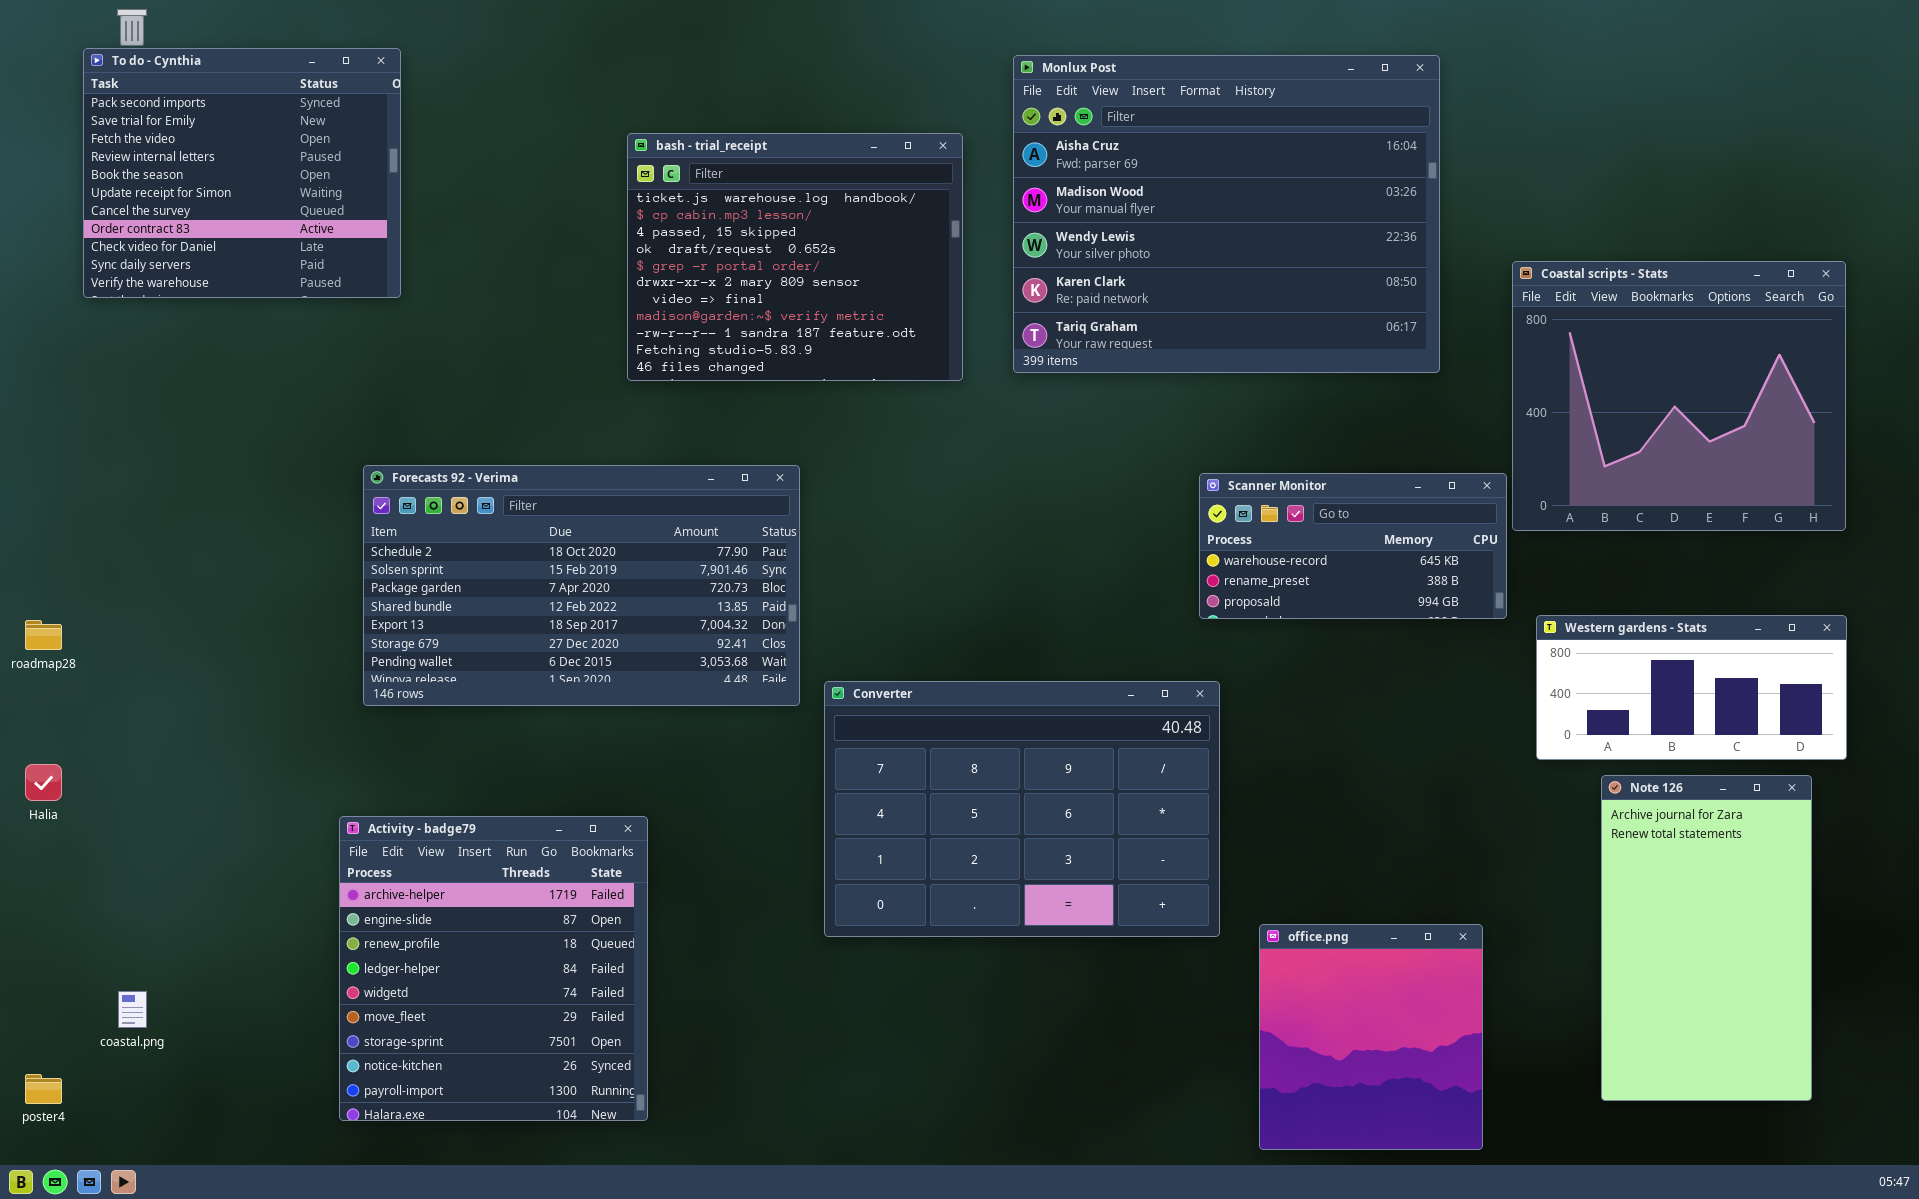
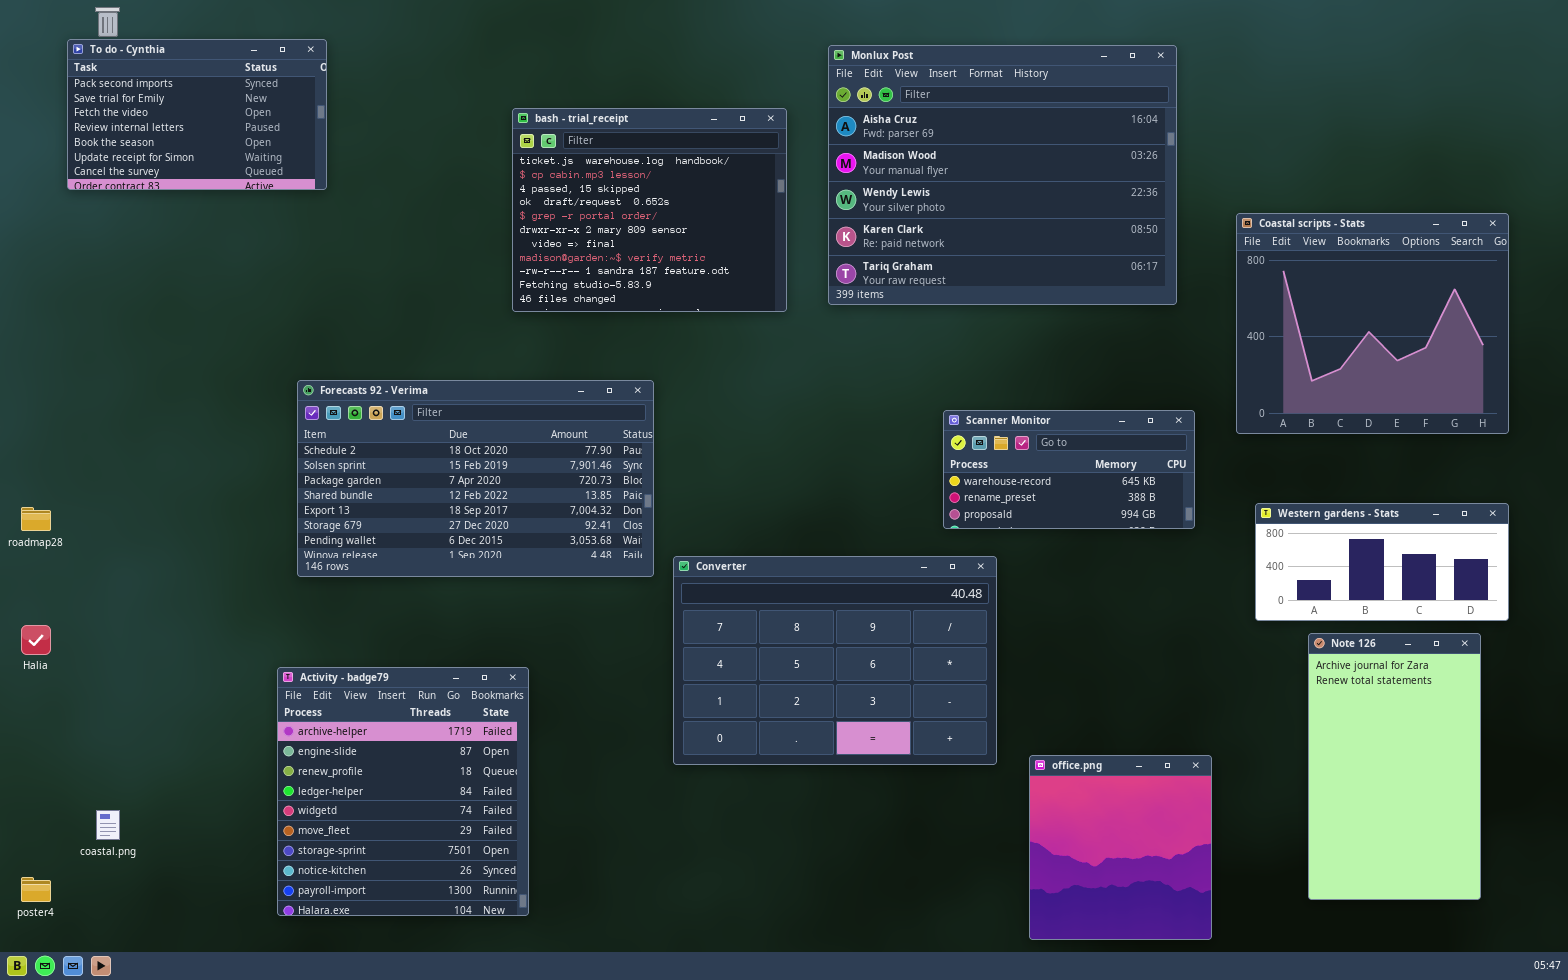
To do - Cynthia: [83,48,401,298] -> [67,39,327,190], resized
Scanner Monitor: [1199,473,1507,619] -> [943,410,1195,529], moved

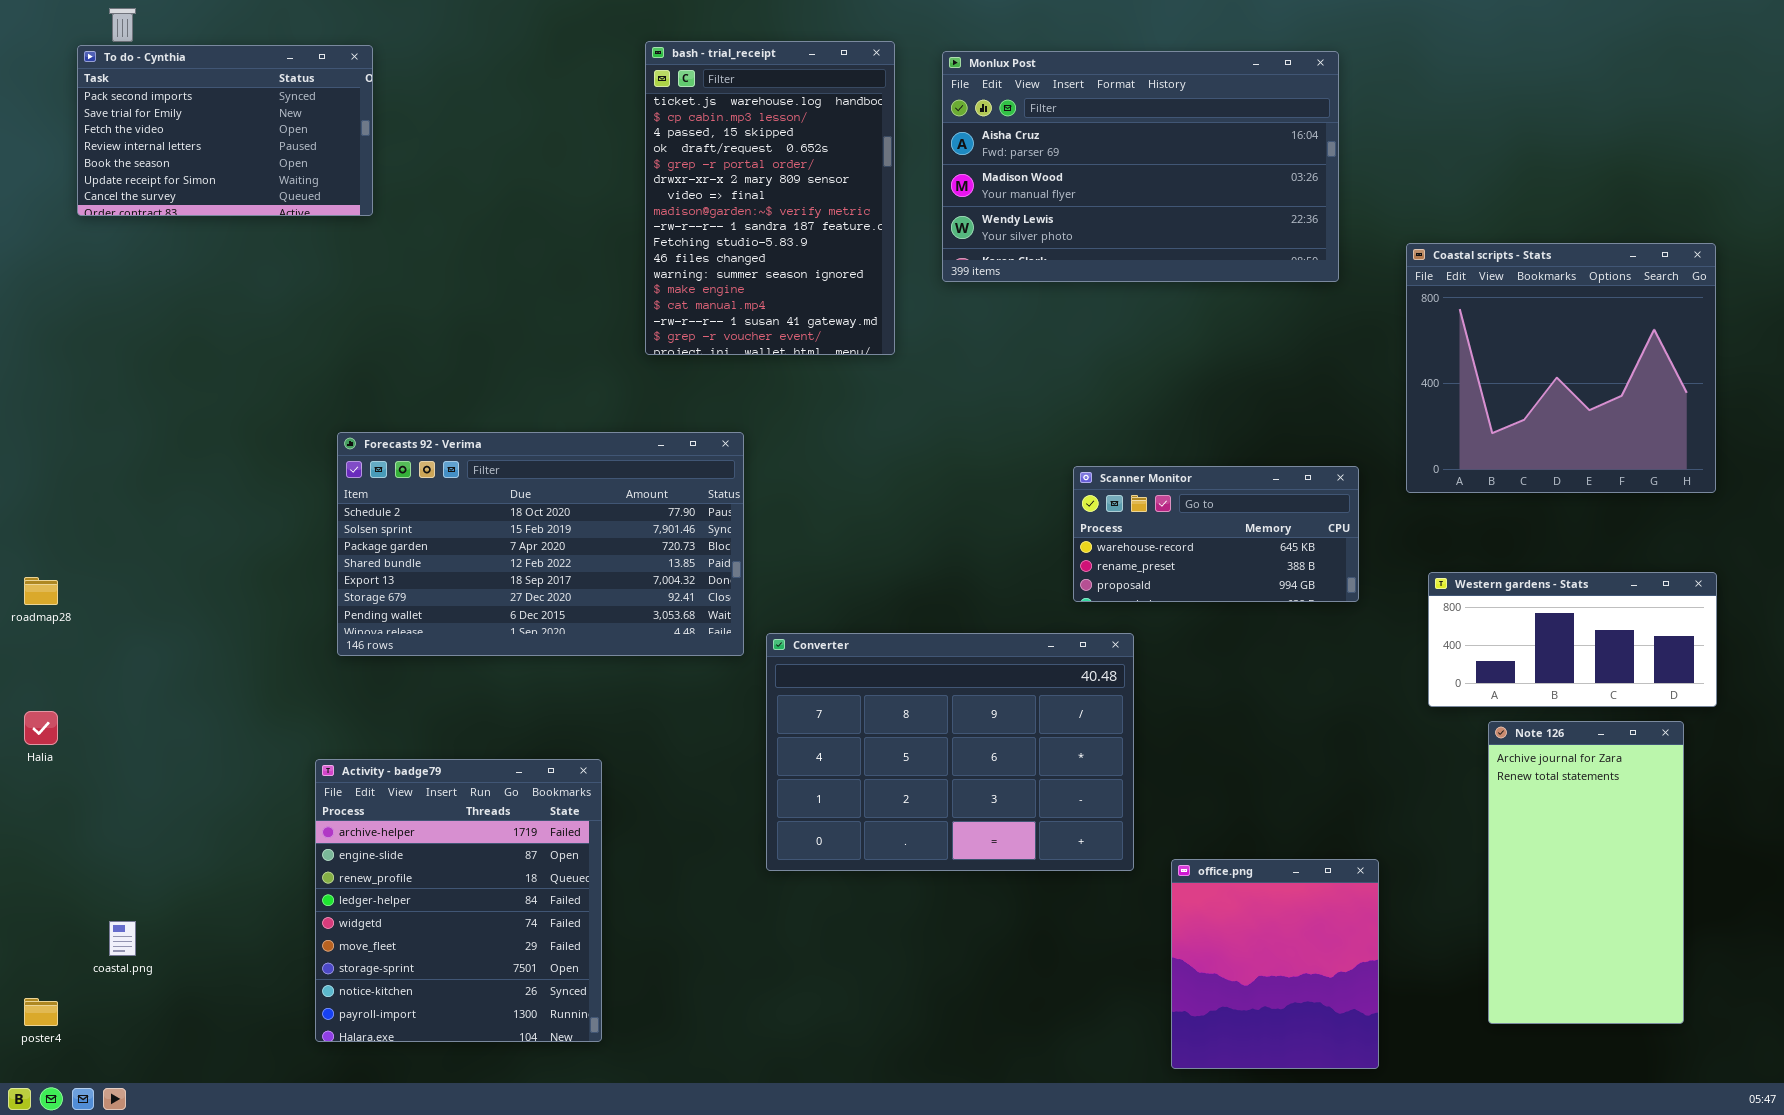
Monlux Post: [828,45,1177,305] -> [942,51,1339,282], resized
bash - trial_receipt: [512,108,787,312] -> [645,41,895,355], resized

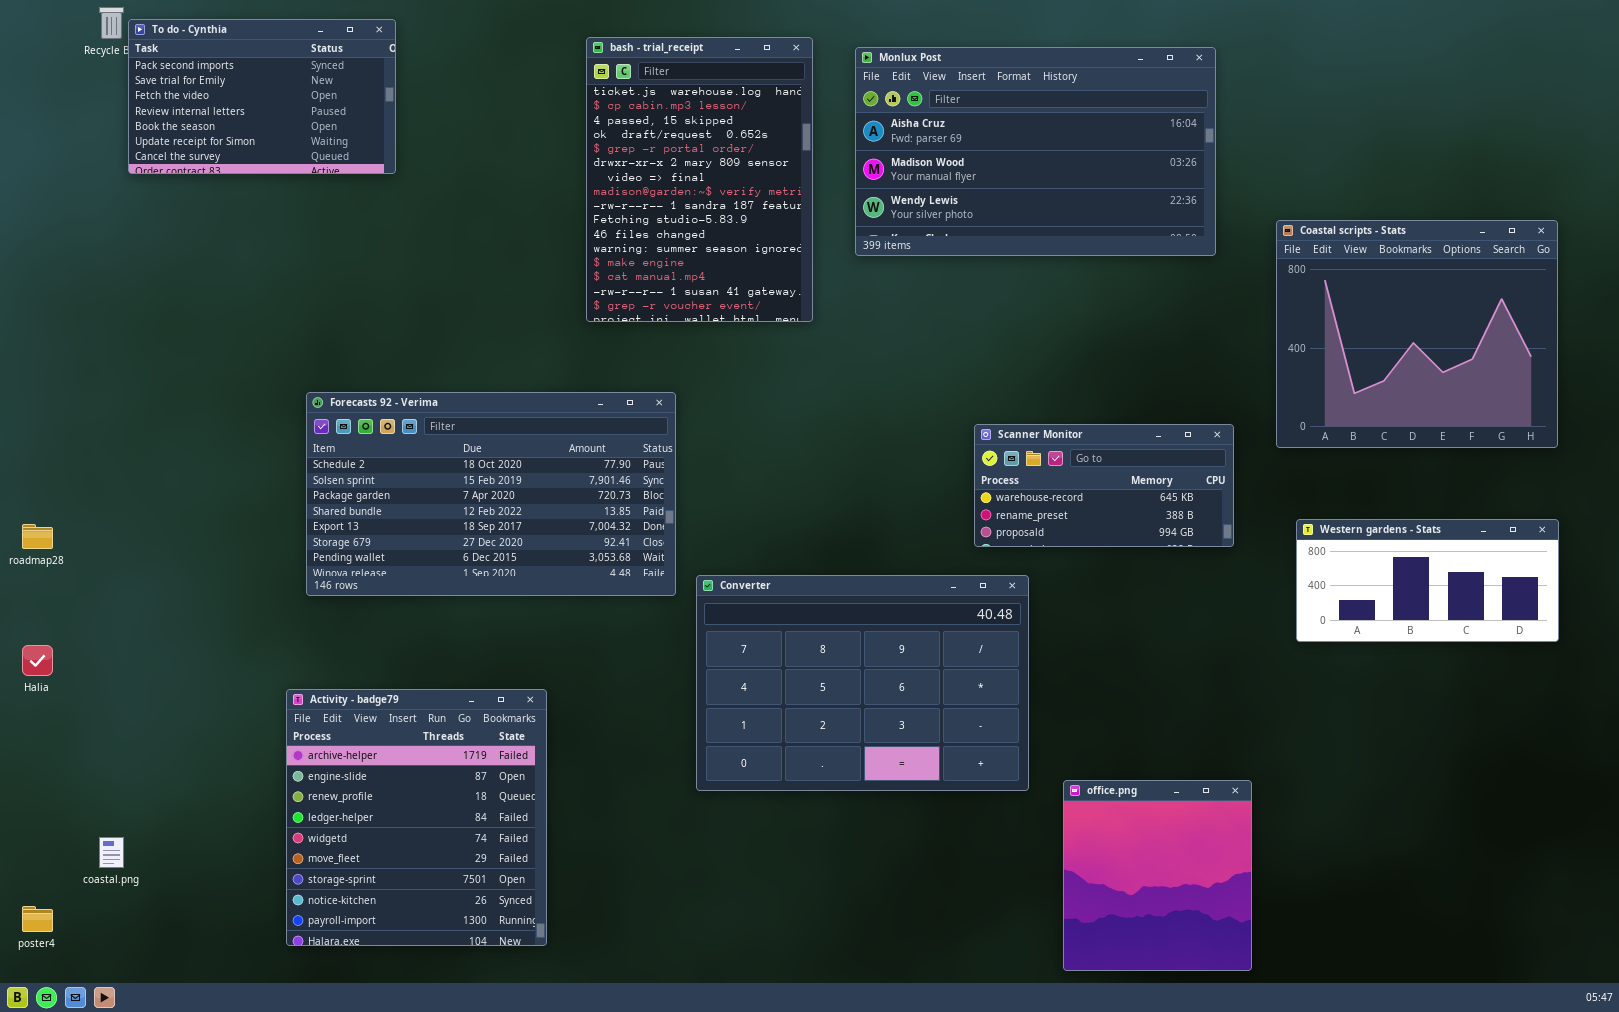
To do - Cynthia: [77,45,373,216] -> [128,19,396,174], moved
Note 126: [1488,721,1684,1024] -> none, closed

